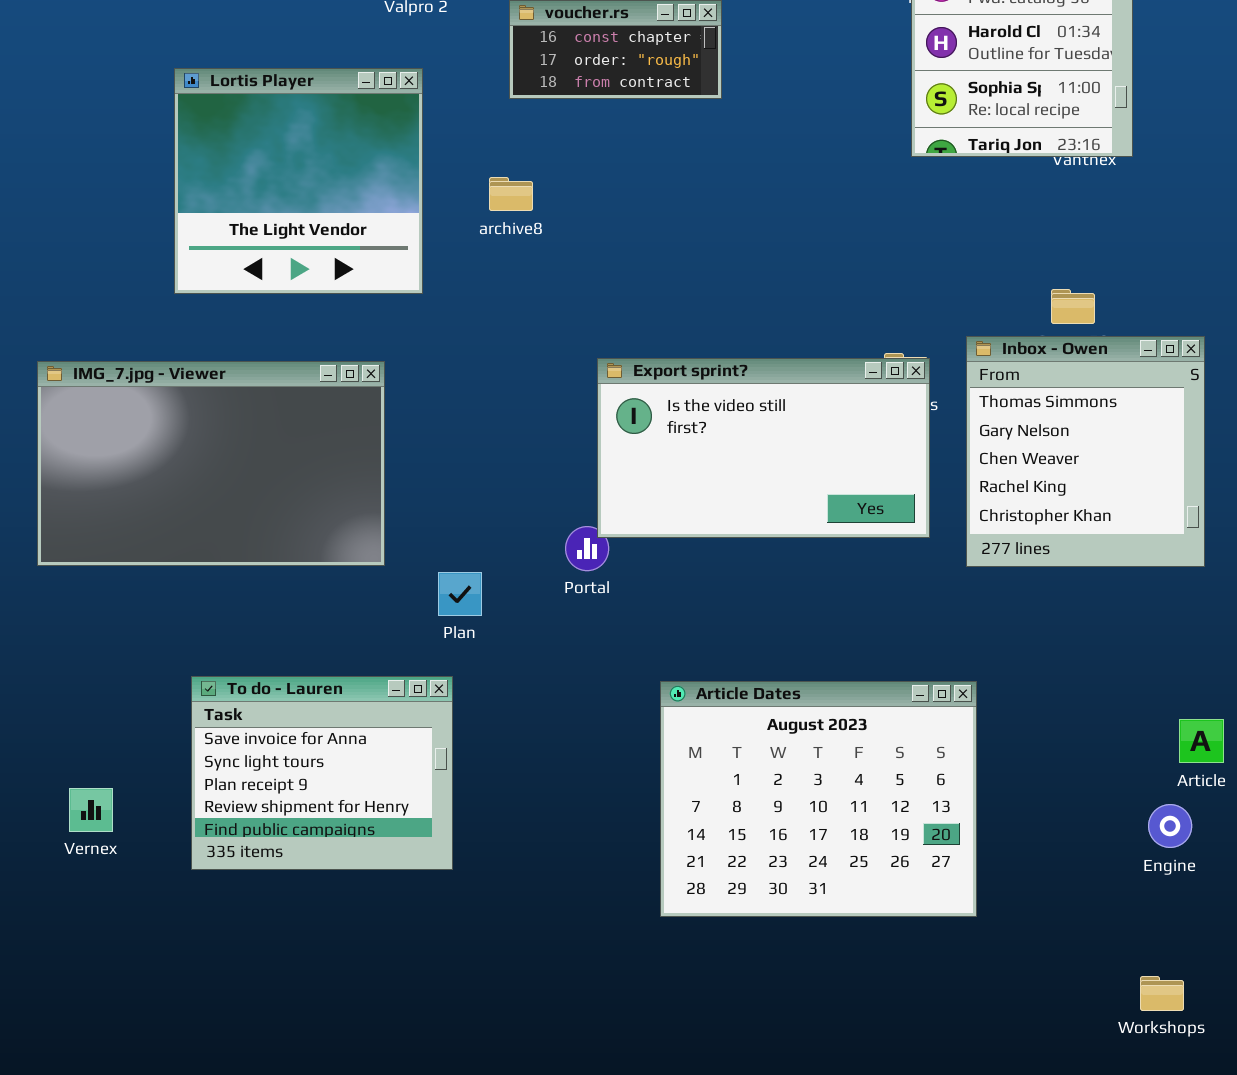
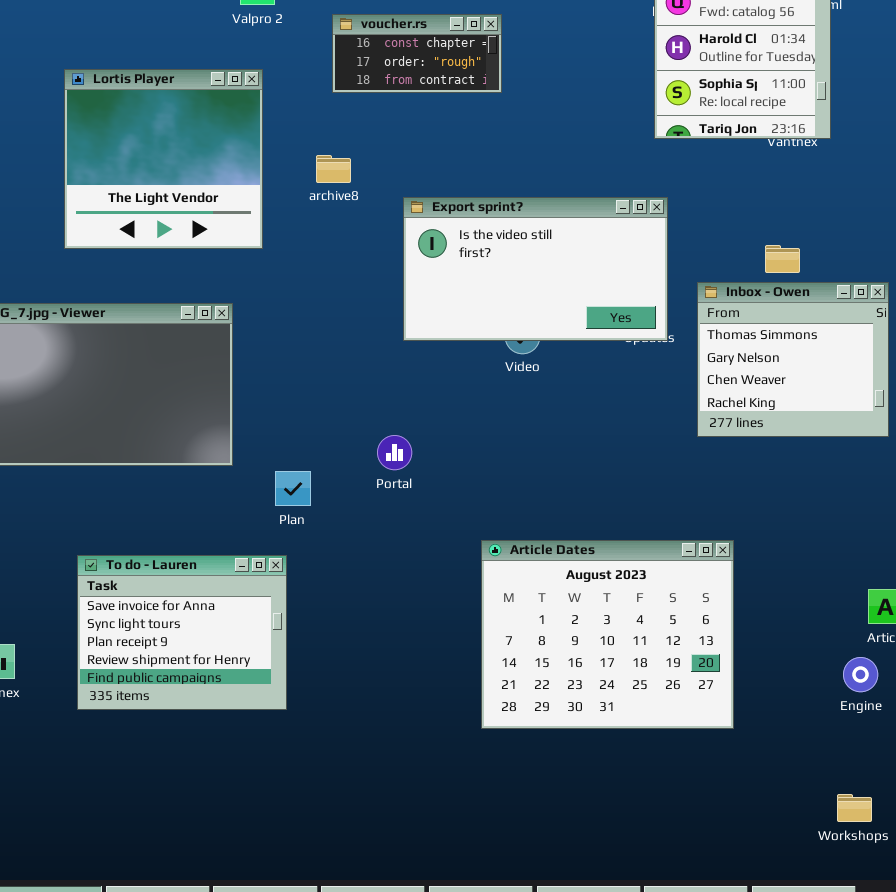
Inbox - Owen: [966,336,1205,567] -> [697,282,889,437], resized
Export sprint?: [597,358,930,538] -> [403,197,668,341], moved
Article Dates: [660,681,977,917] -> [481,540,734,729], moved

